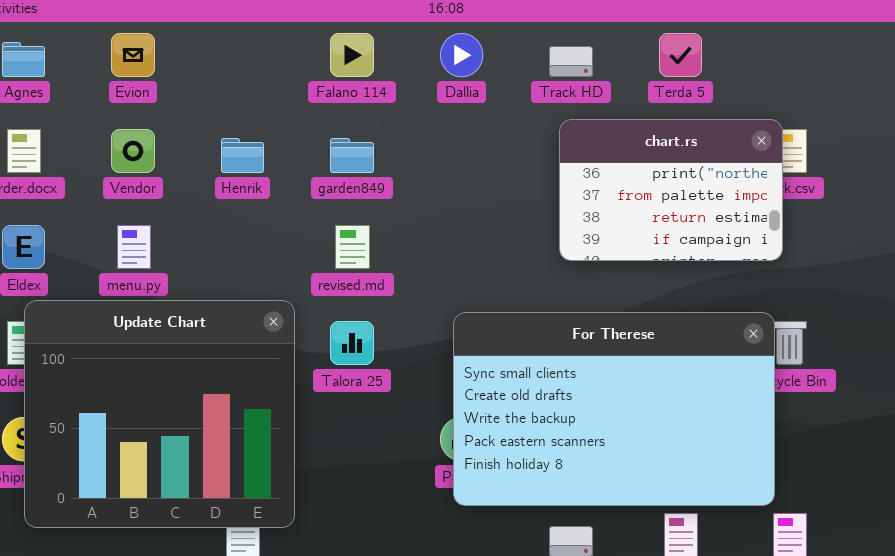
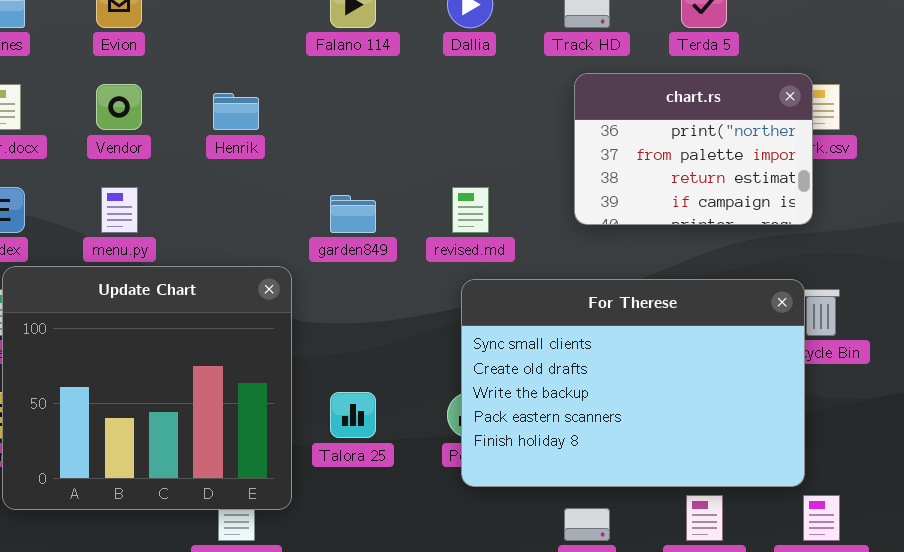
garden849: [330,138,374,173] -> [330,195,376,233], moved
revised.md: [335,225,370,269] -> [452,187,489,233], moved
Talora 25: [330,321,374,365] -> [330,392,376,438], moved

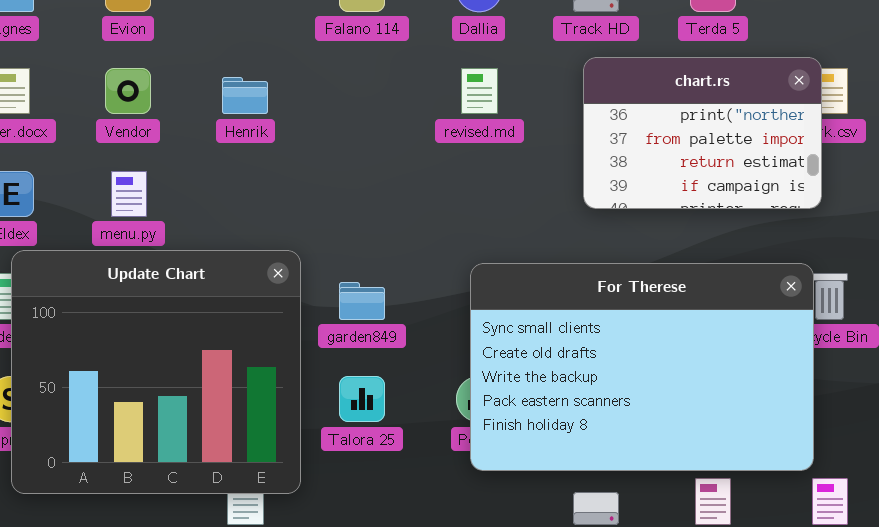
revised.md: [452,187,489,233] -> [461,68,498,114], moved
garden849: [330,195,376,233] -> [339,282,385,320], moved

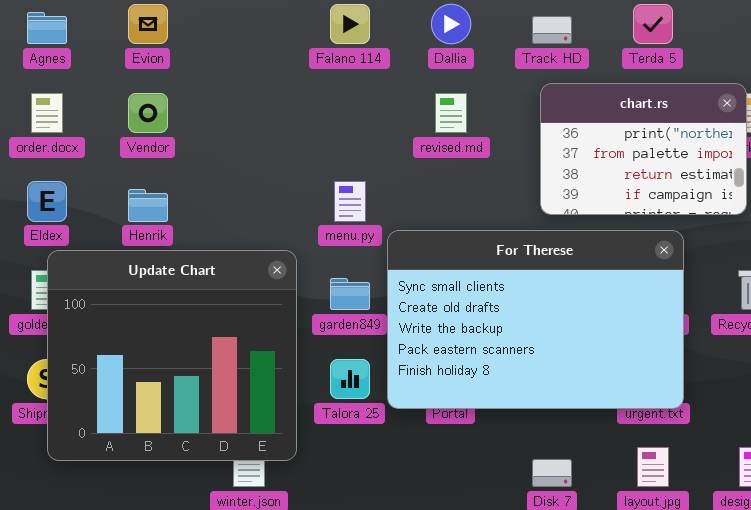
Henrik: [222,77,268,114] -> [128,189,168,222], moved
menu.py: [111,171,147,217] -> [334,181,366,222], moved
For Therese: [470,263,814,471] -> [387,230,684,409], moved

